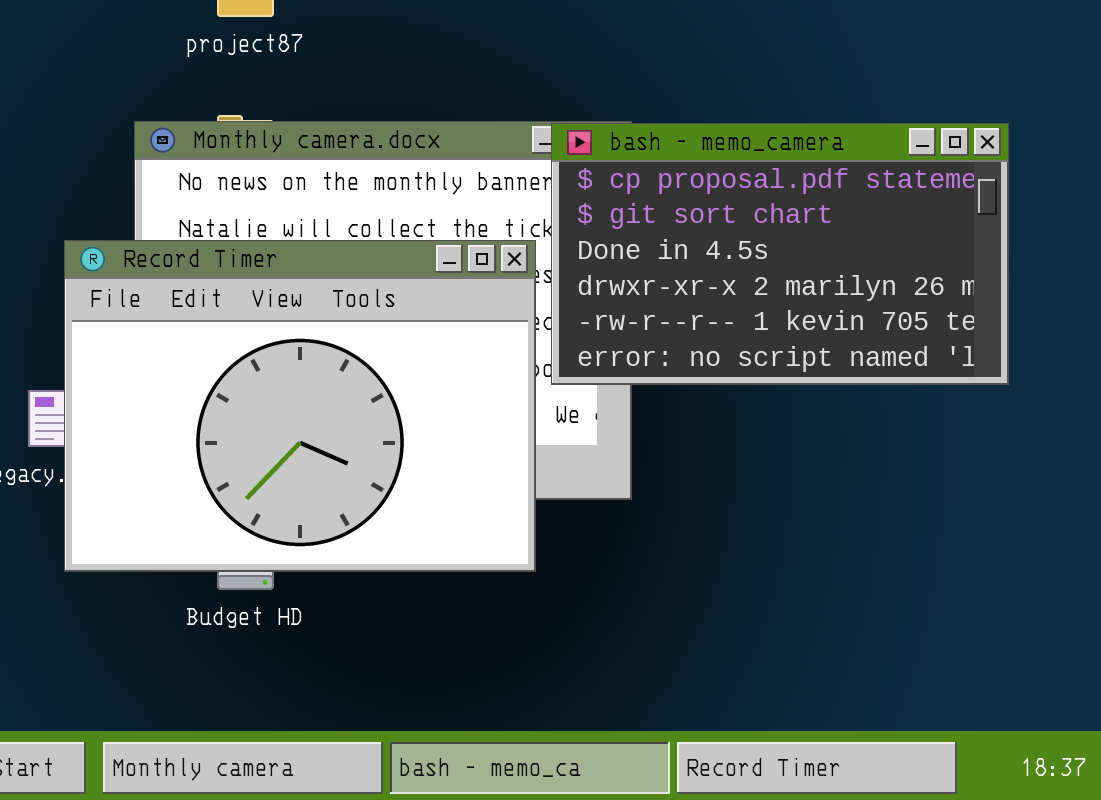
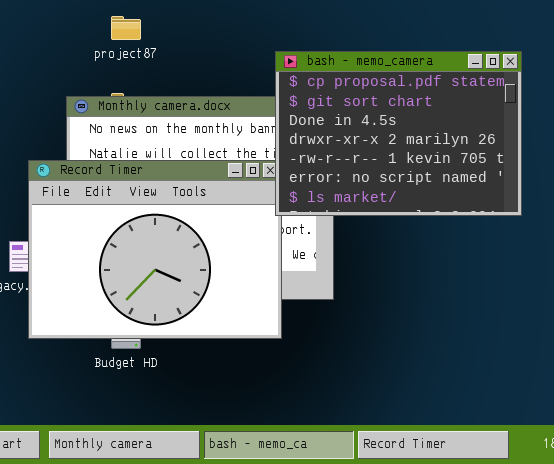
bash - memo_camera: [551,123,1009,385] -> [275,51,522,216], moved, resized

